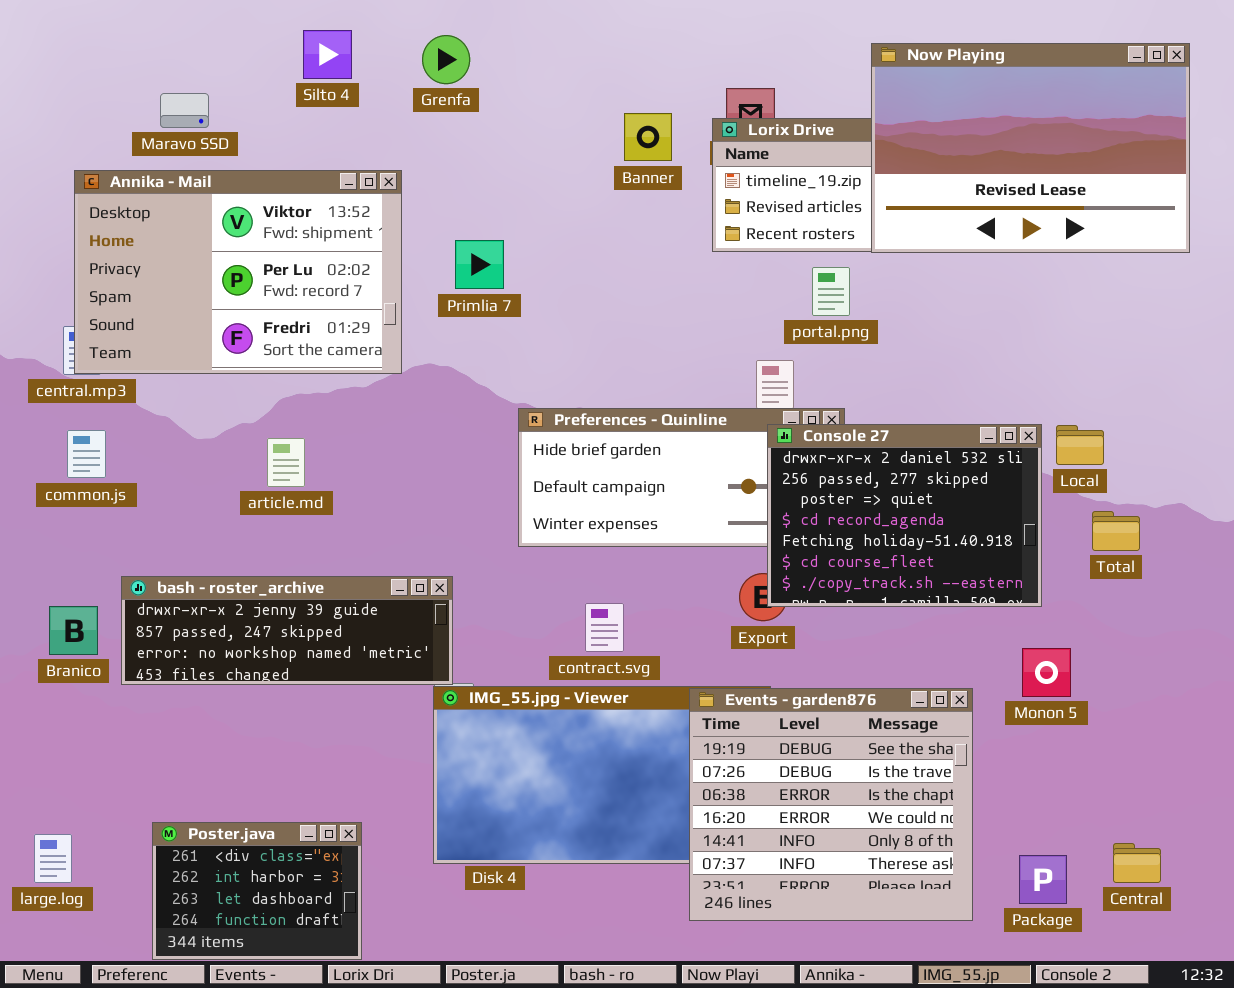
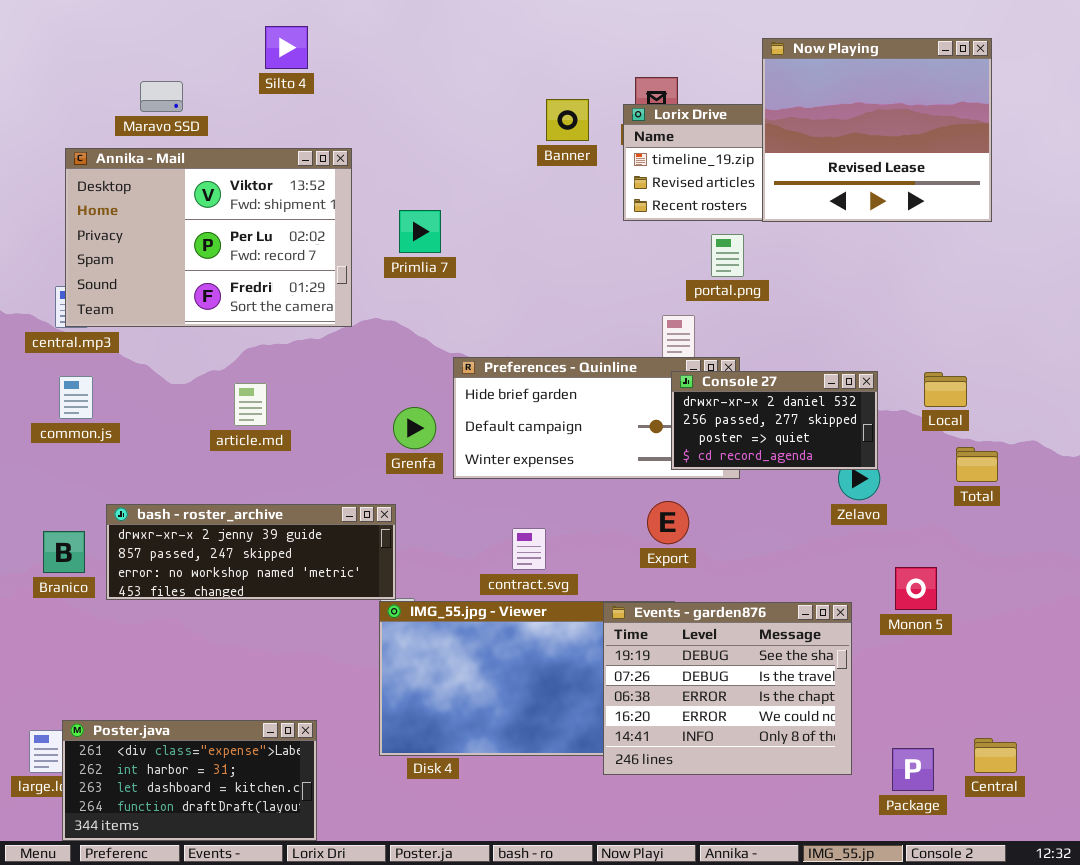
Grenfa: [422,35,470,84] -> [393,407,436,449], moved
Now Playing: [871,43,1190,253] -> [762,38,992,222], resized
Console 27: [767,424,1042,607] -> [671,371,878,470], resized
Events - garden876: [689,688,973,921] -> [603,602,852,775], resized
Poster.java: [152,822,362,960] -> [62,720,317,841], resized

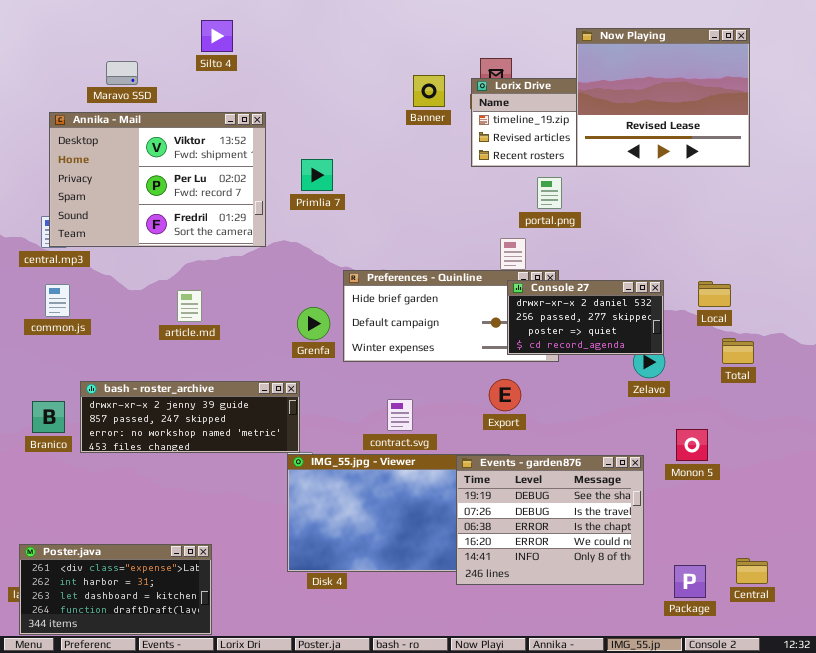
Poster.java: [62,720,317,841] -> [19,544,212,635], moved

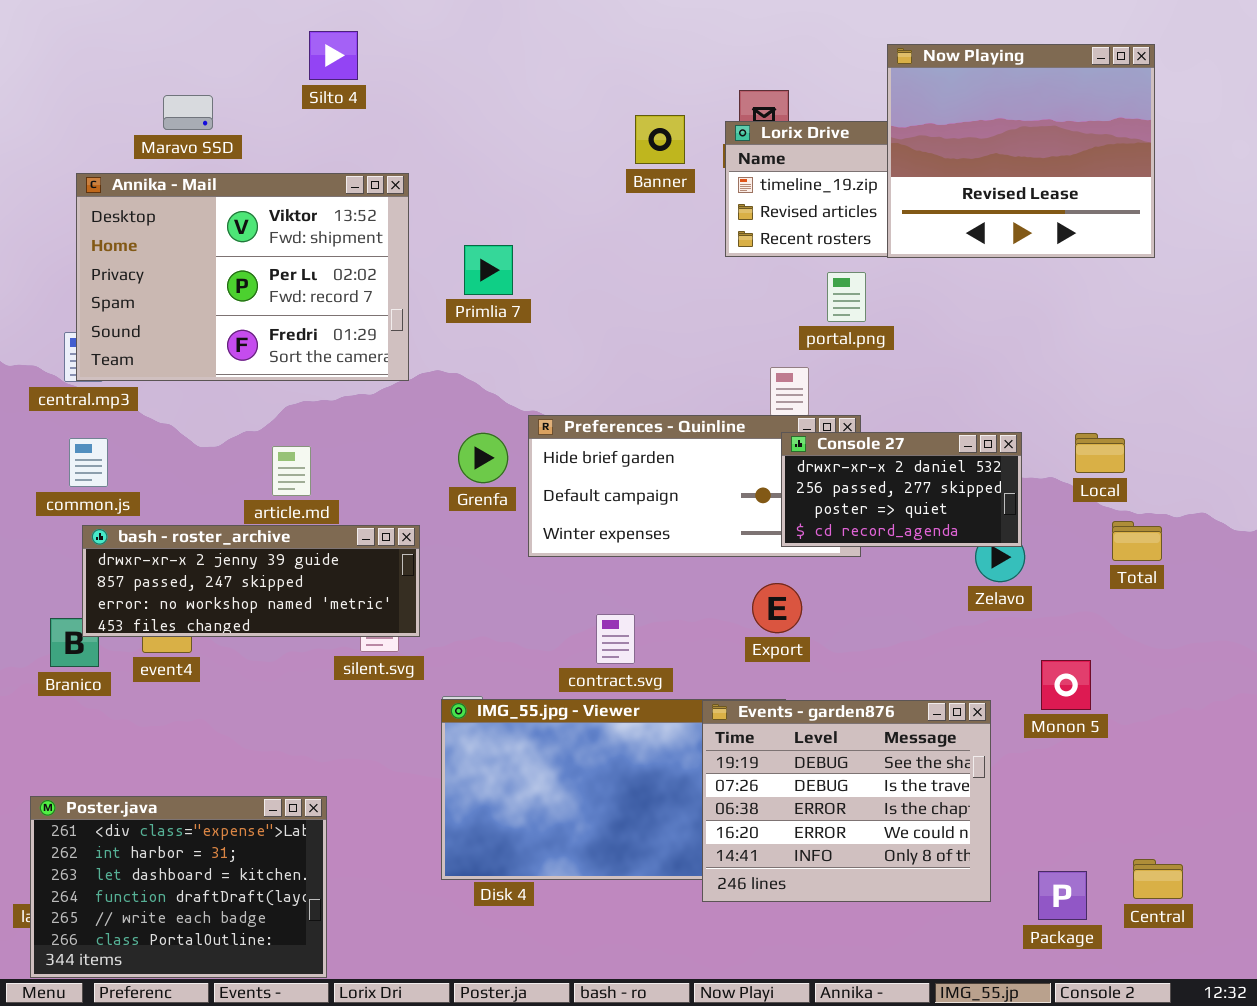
Grenfa: [297,307,330,340] -> [458,433,508,483], moved
bash - roster_archive: [80,381,300,453] -> [82,525,420,637], moved
Poster.java: [19,544,212,635] -> [30,796,327,978], resized

